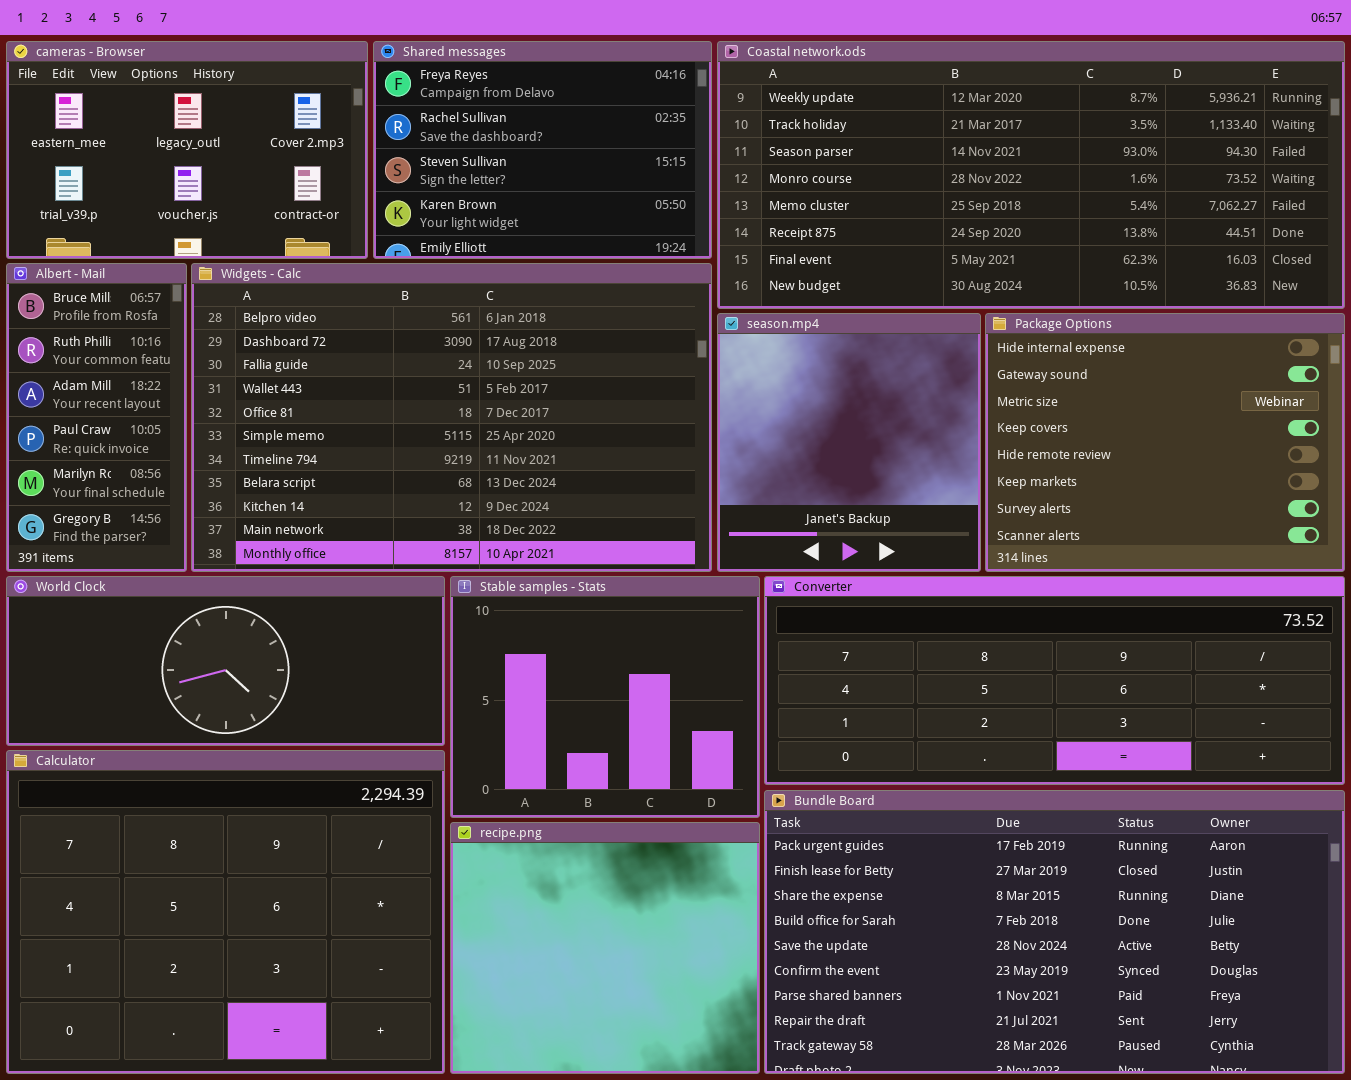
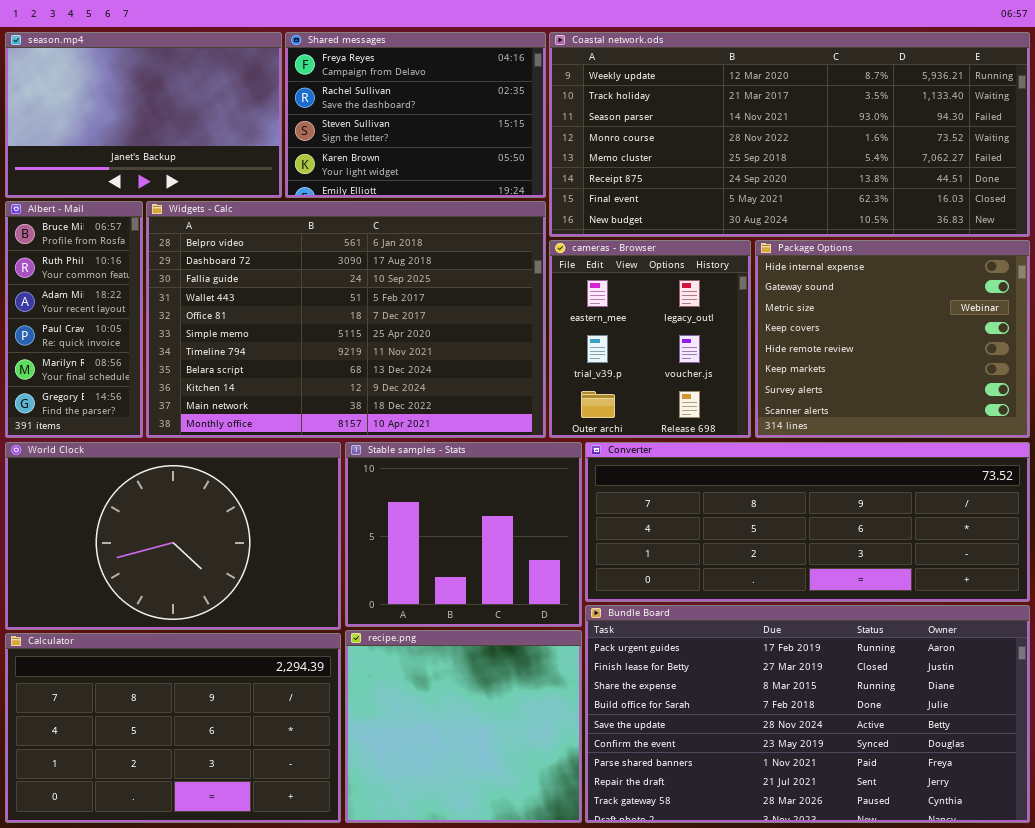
cameras - Browser: [6,41,368,259] -> [549,240,751,438], moved, resized
season.mp4: [717,313,981,572] -> [5,32,282,198], moved, resized
World Clock: [6,576,445,746] -> [5,442,341,630], resized
Calculator: [6,750,445,1074] -> [5,633,341,823], resized

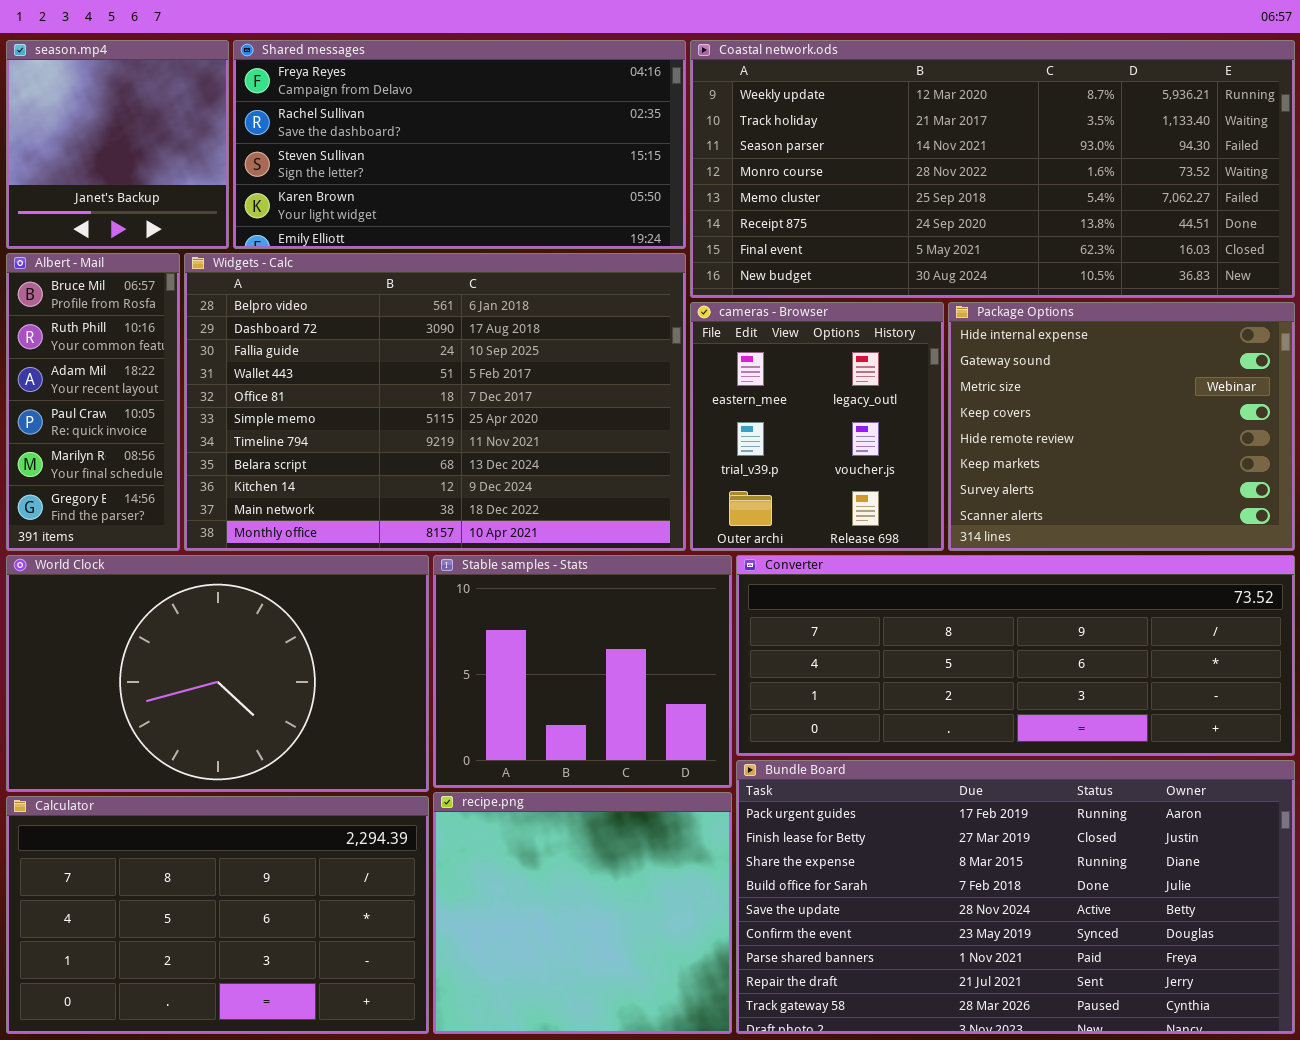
season.mp4: [5,32,282,198] -> [6,40,229,249], resized
Shared messages: [285,32,546,198] -> [233,40,686,249], resized

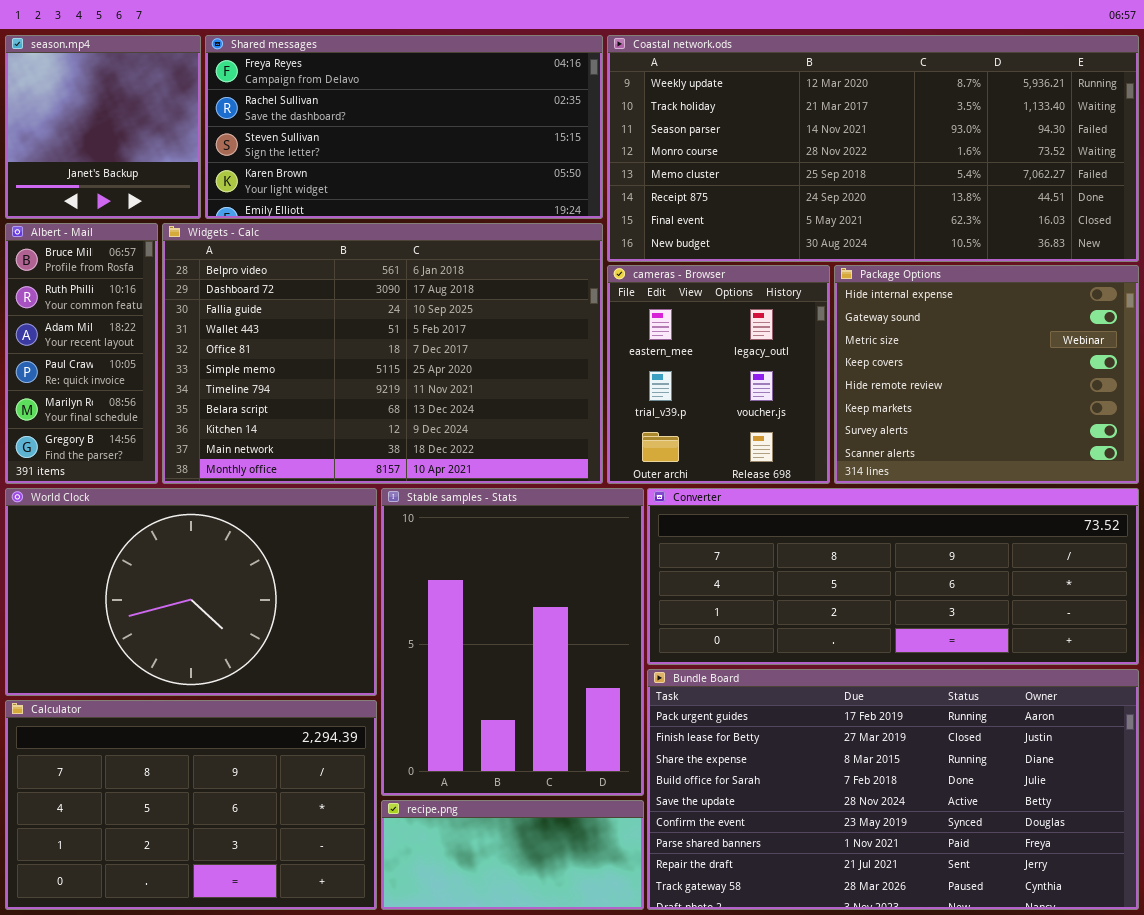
Stable samples - Stats: [433,555,732,788] -> [381,488,644,796], resized
recipe.png: [433,792,732,1034] -> [381,800,644,910], resized

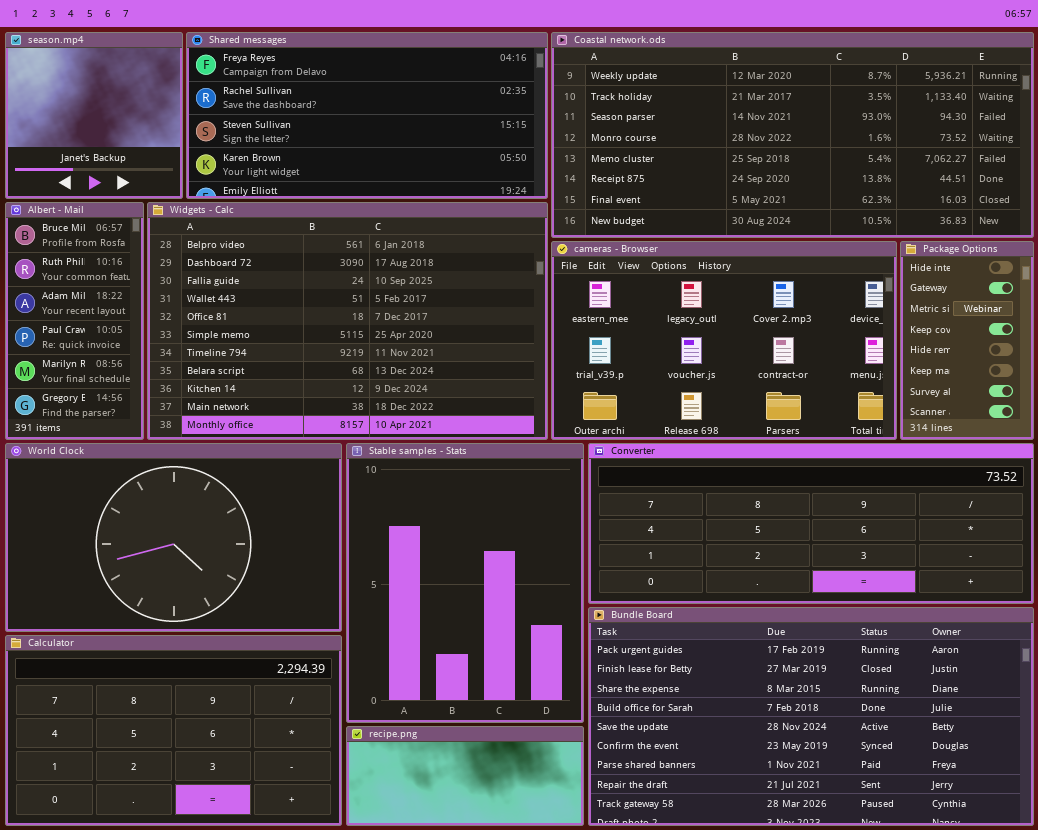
cameras - Browser: [607,265,830,484] -> [551,241,897,440], resized
Package Options: [834,265,1139,484] -> [900,241,1034,440], resized

